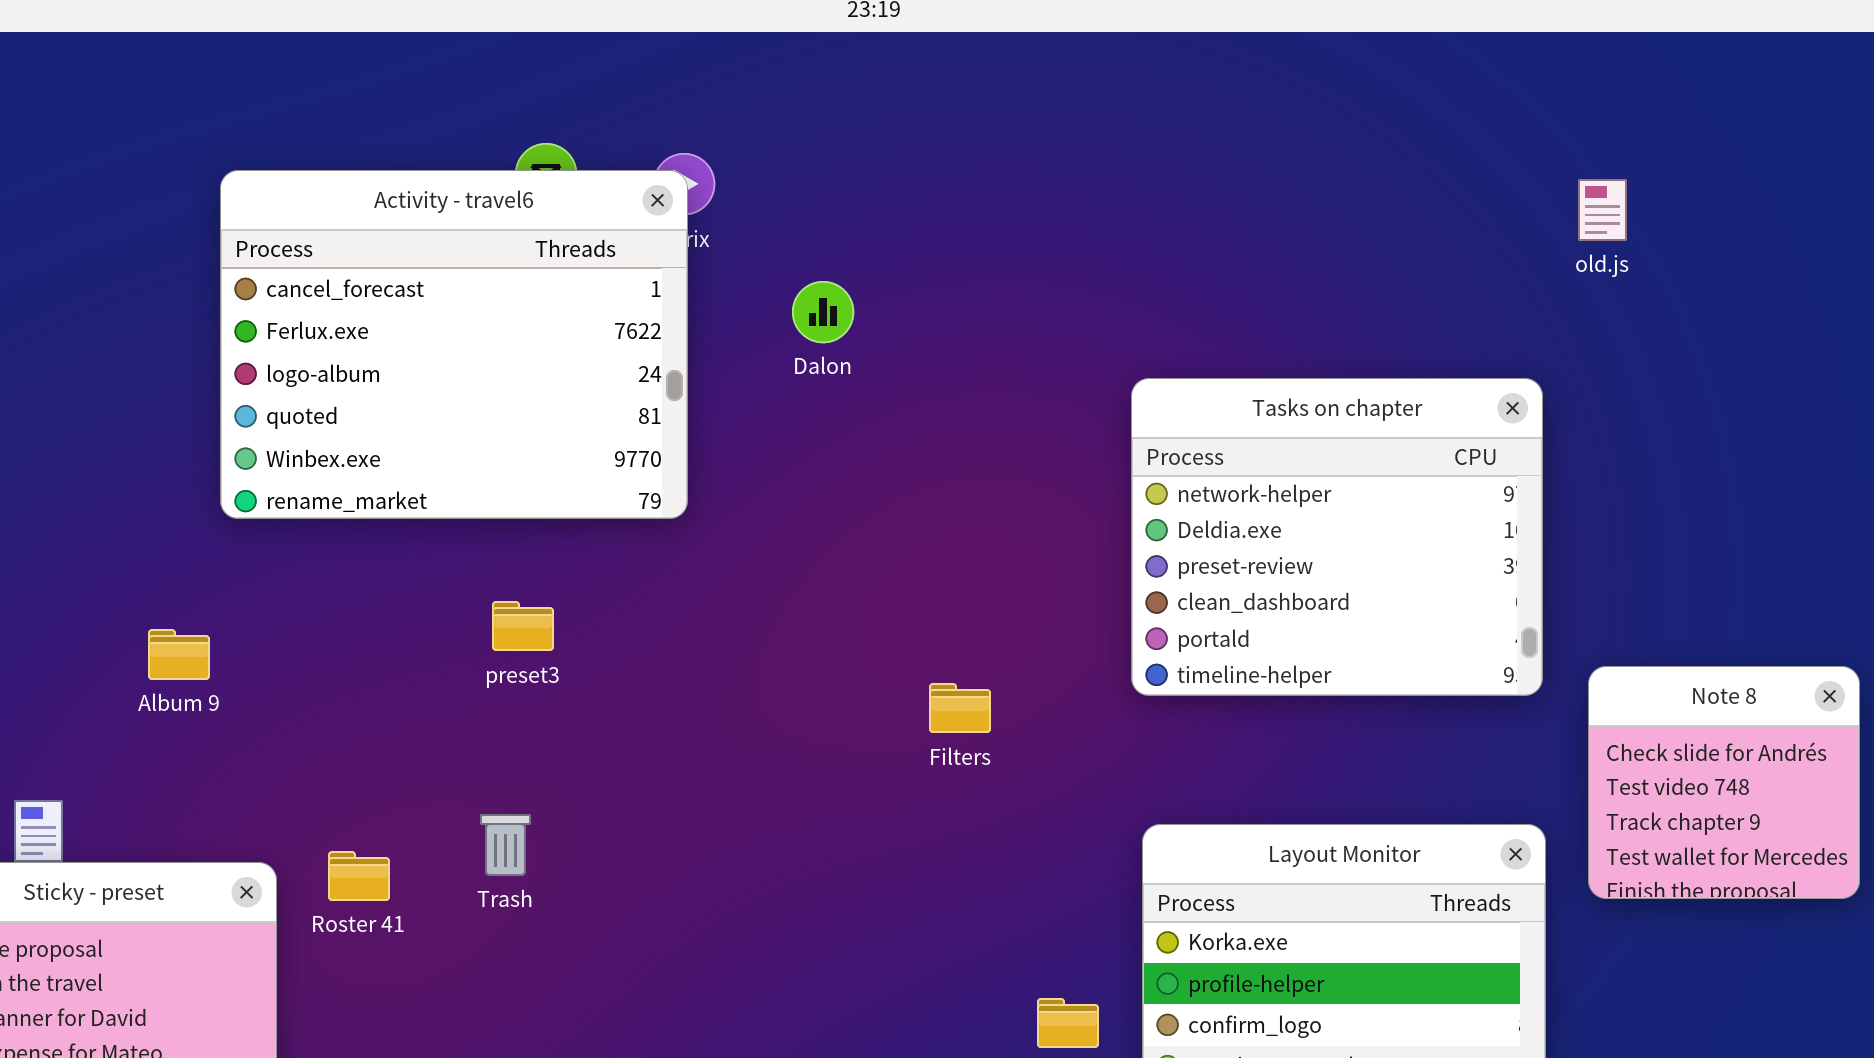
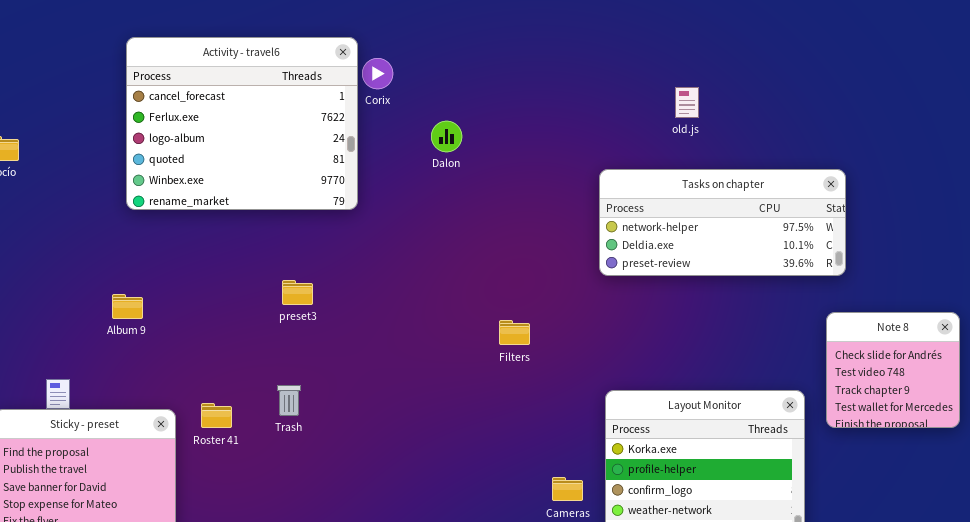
Activity - travel6: [220,170,688,519] -> [126,37,358,210], moved
old.js: [1578,179,1627,241] -> [675,87,699,118], moved
Tasks on chapter: [1131,378,1543,696] -> [599,169,846,276], resized

